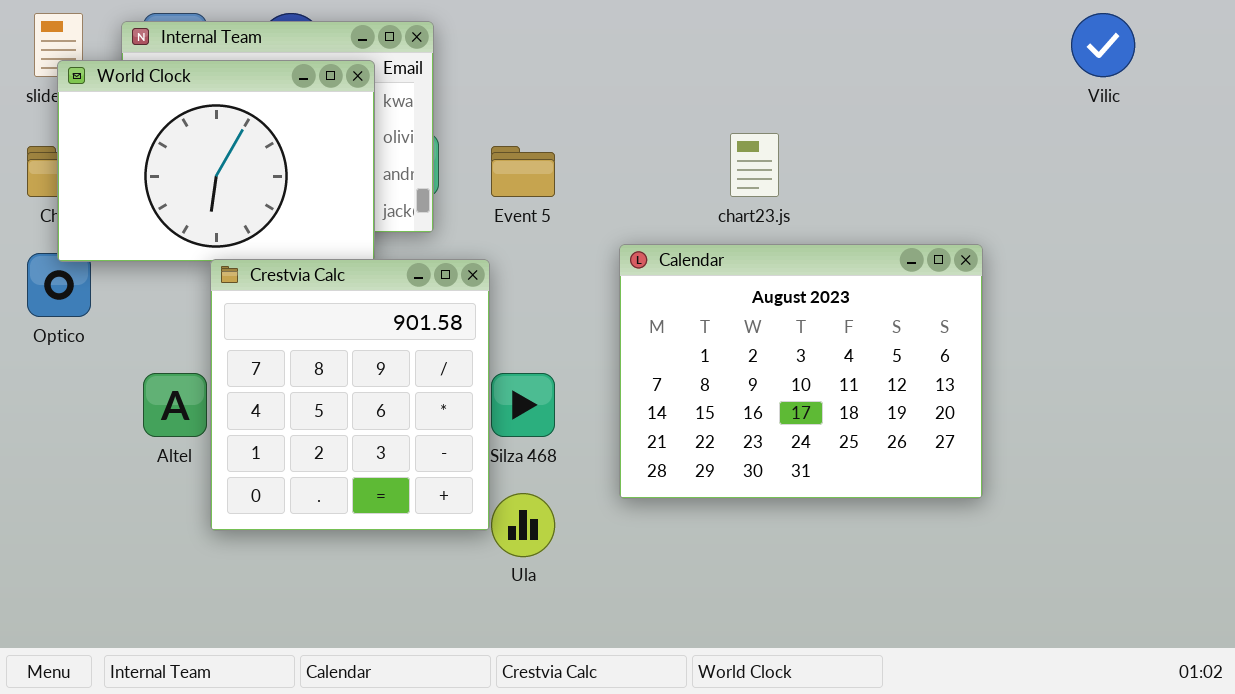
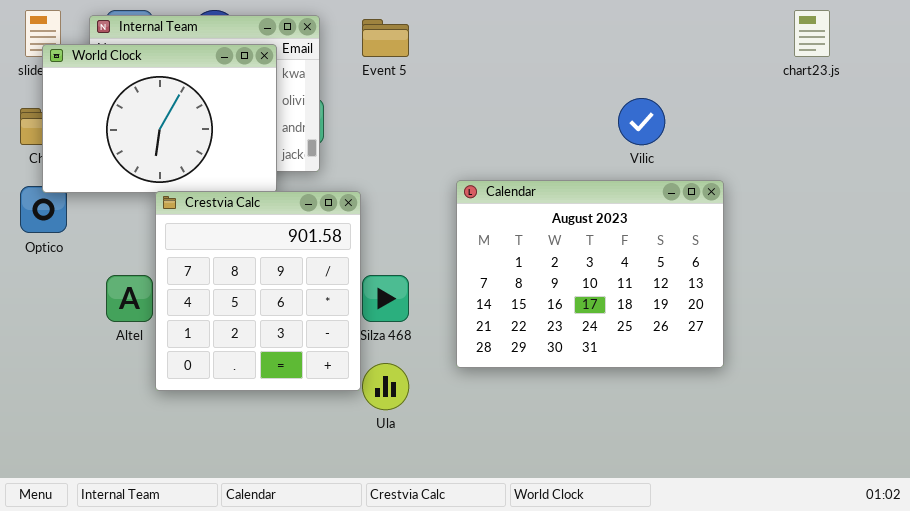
Vilic: [1071,13,1135,77] -> [618,98,665,145], moved
chart23.js: [730,133,779,197] -> [794,10,830,57], moved
Event 5: [491,146,555,197] -> [362,19,409,57], moved

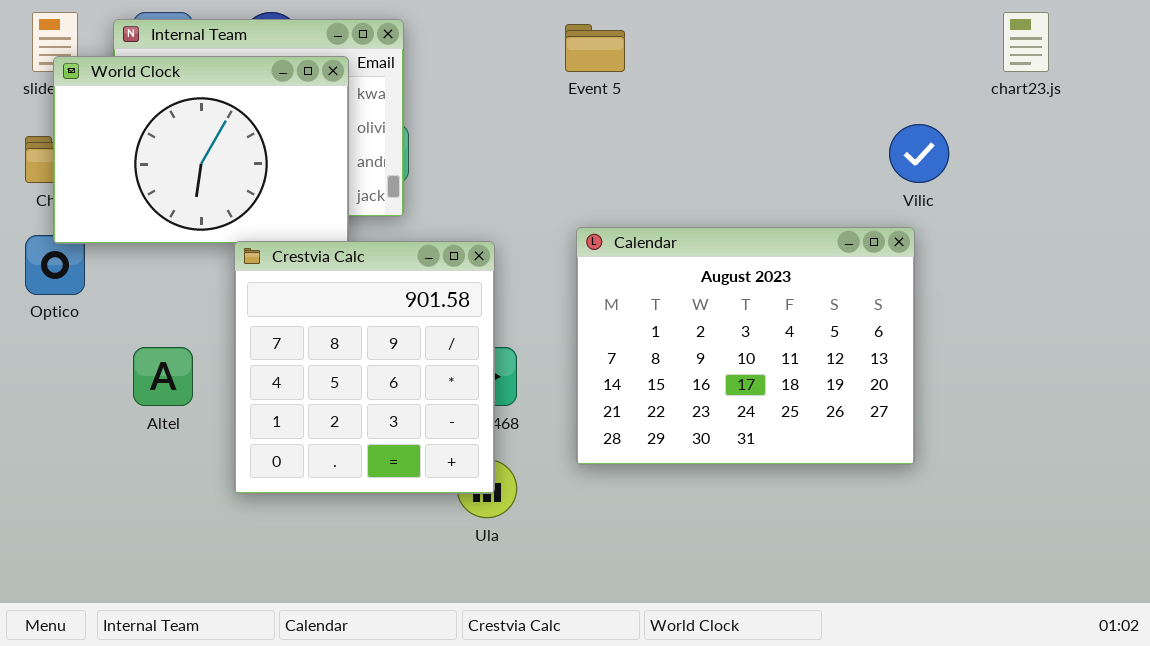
Event 5: [362,19,409,57] -> [565,24,625,72], moved
Vilic: [618,98,665,145] -> [889,124,949,183], moved
Crestvia Calc: [155,191,361,391] -> [234,241,495,494], moved

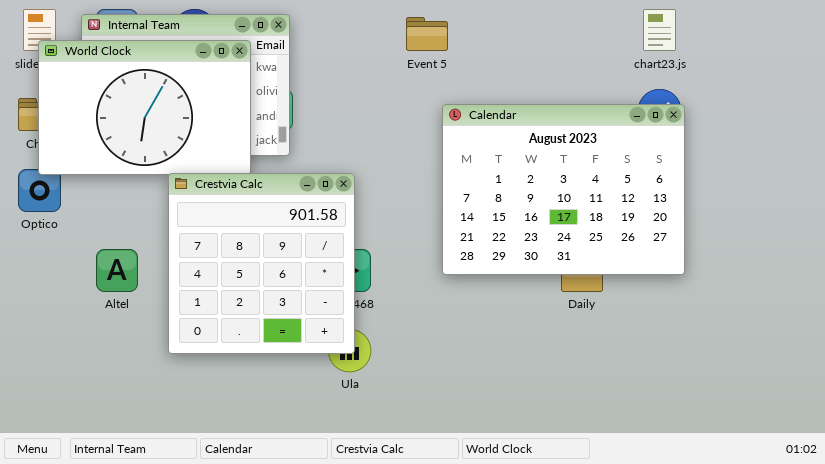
chart23.js: [1003,12,1049,72] -> [643,9,676,51], moved
Calendar: [576,227,915,465] -> [442,104,685,275], moved

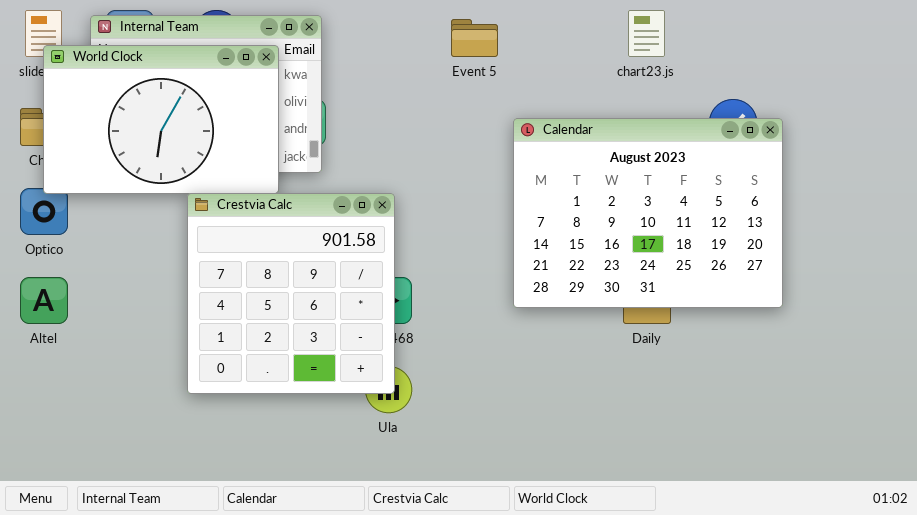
chart23.js: [643,9,676,51] -> [628,10,665,57], moved
Calendar: [442,104,685,275] -> [513,118,783,308], moved
Altel: [96,249,138,292] -> [20,277,68,324], moved

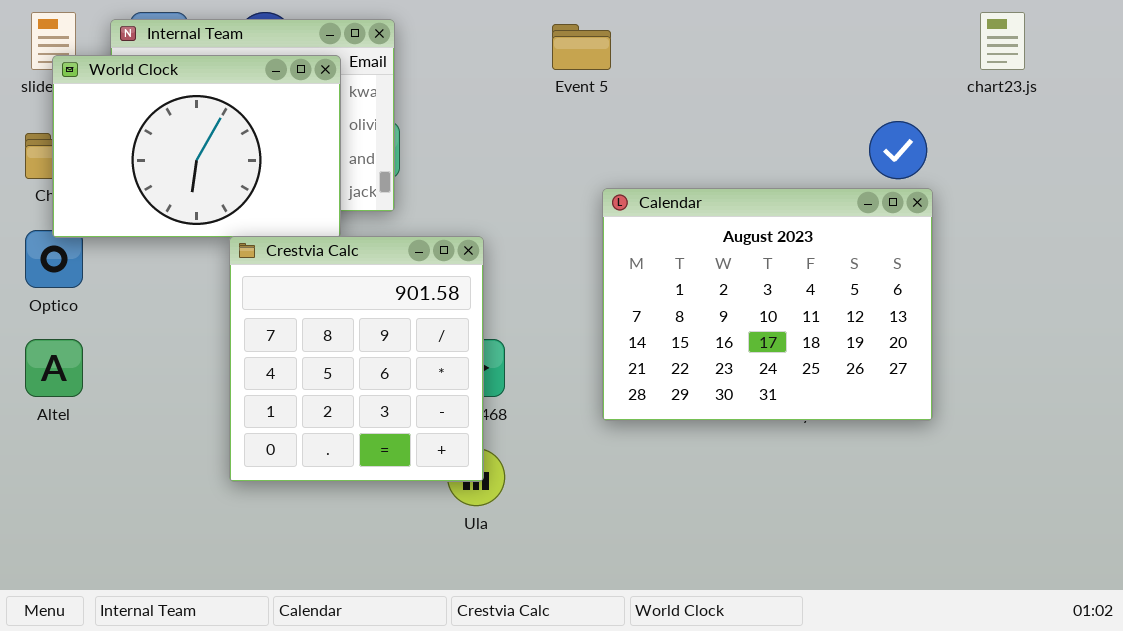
chart23.js: [628,10,665,57] -> [980,12,1025,70], moved
Calendar: [513,118,783,308] -> [602,188,933,421], moved

